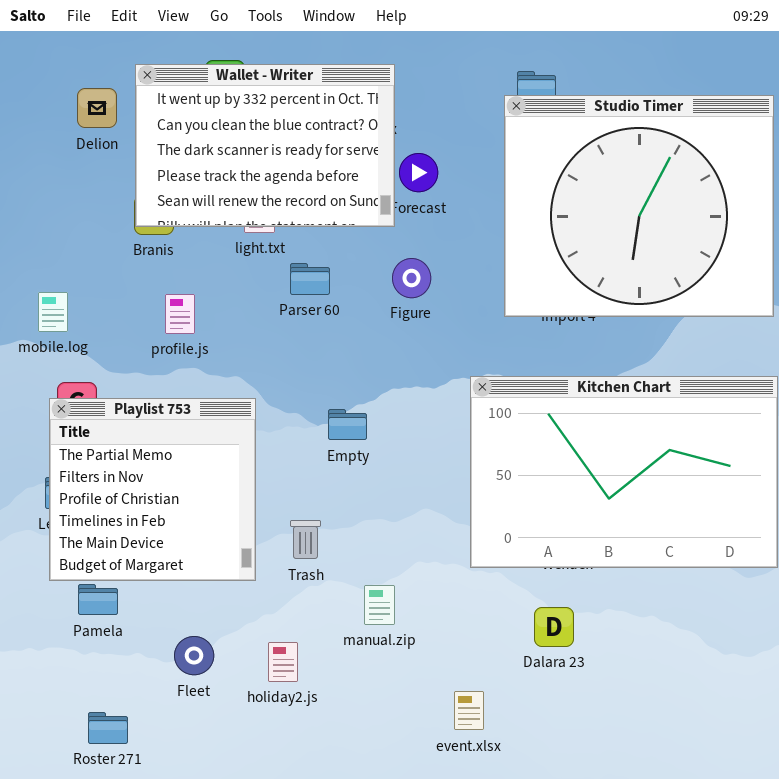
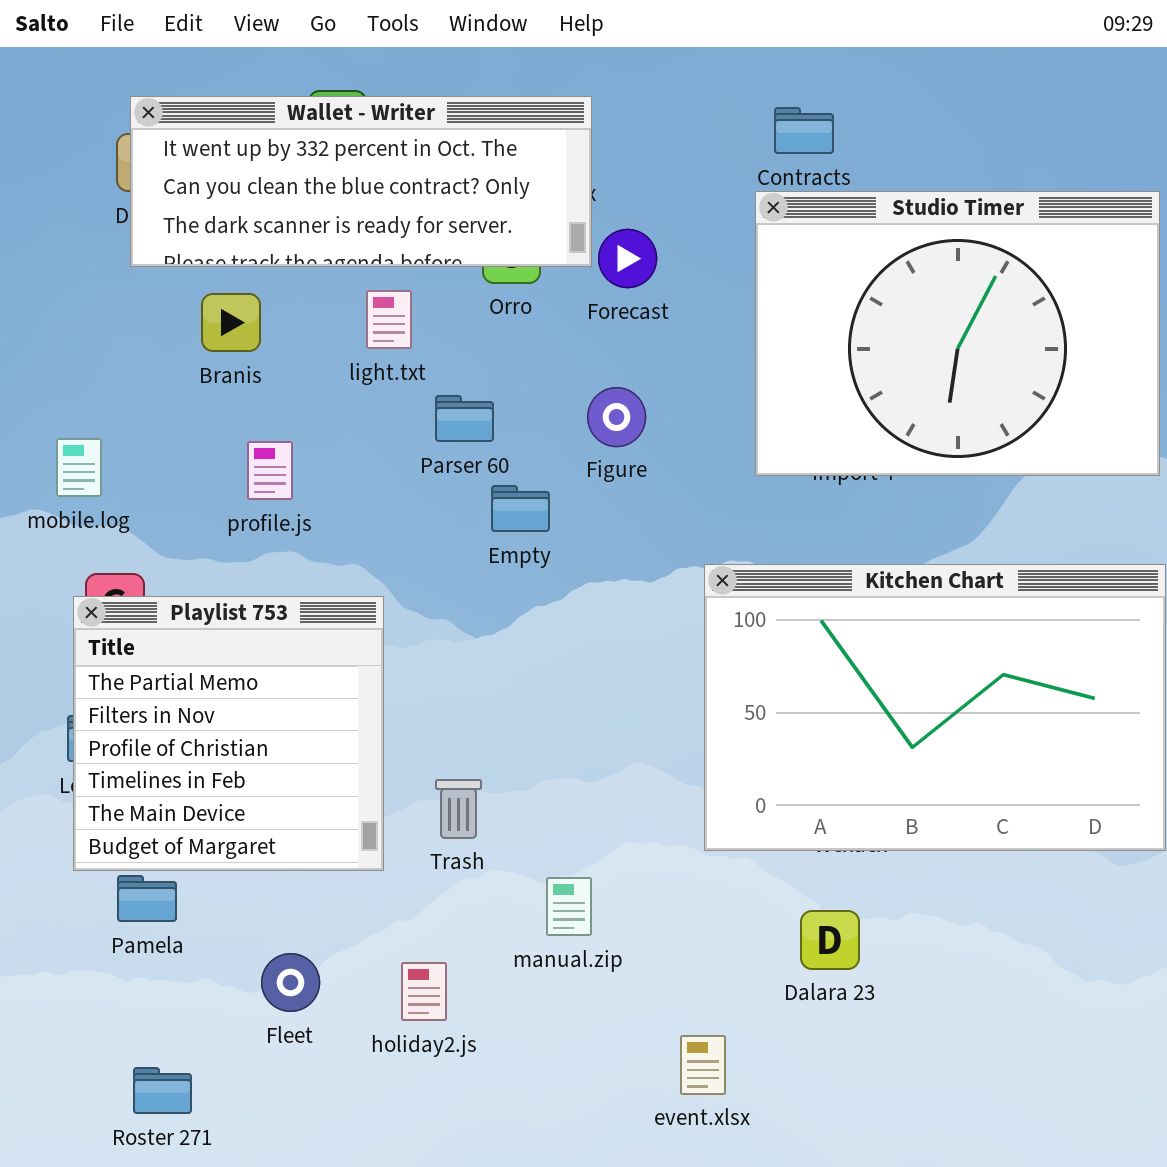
Wallet - Writer: [135,64,395,227] -> [130,96,592,267], resized
Studio Timer: [504,95,774,317] -> [755,191,1160,476], resized
Empty: [328,409,367,440] -> [491,485,550,532], moved

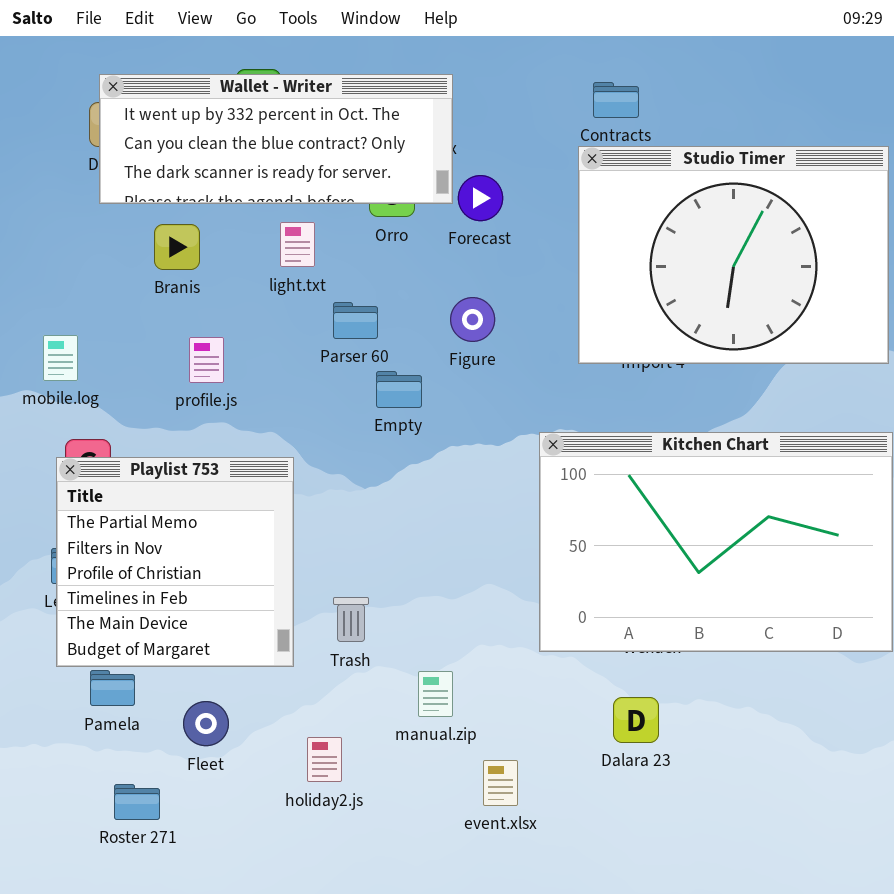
Fleet: [261,953,320,1012] -> [183,701,229,746], moved
event.xlsx: [680,1035,726,1095] -> [483,760,518,806], moved
Roster 271: [133,1067,192,1114] -> [114,784,160,820], moved

